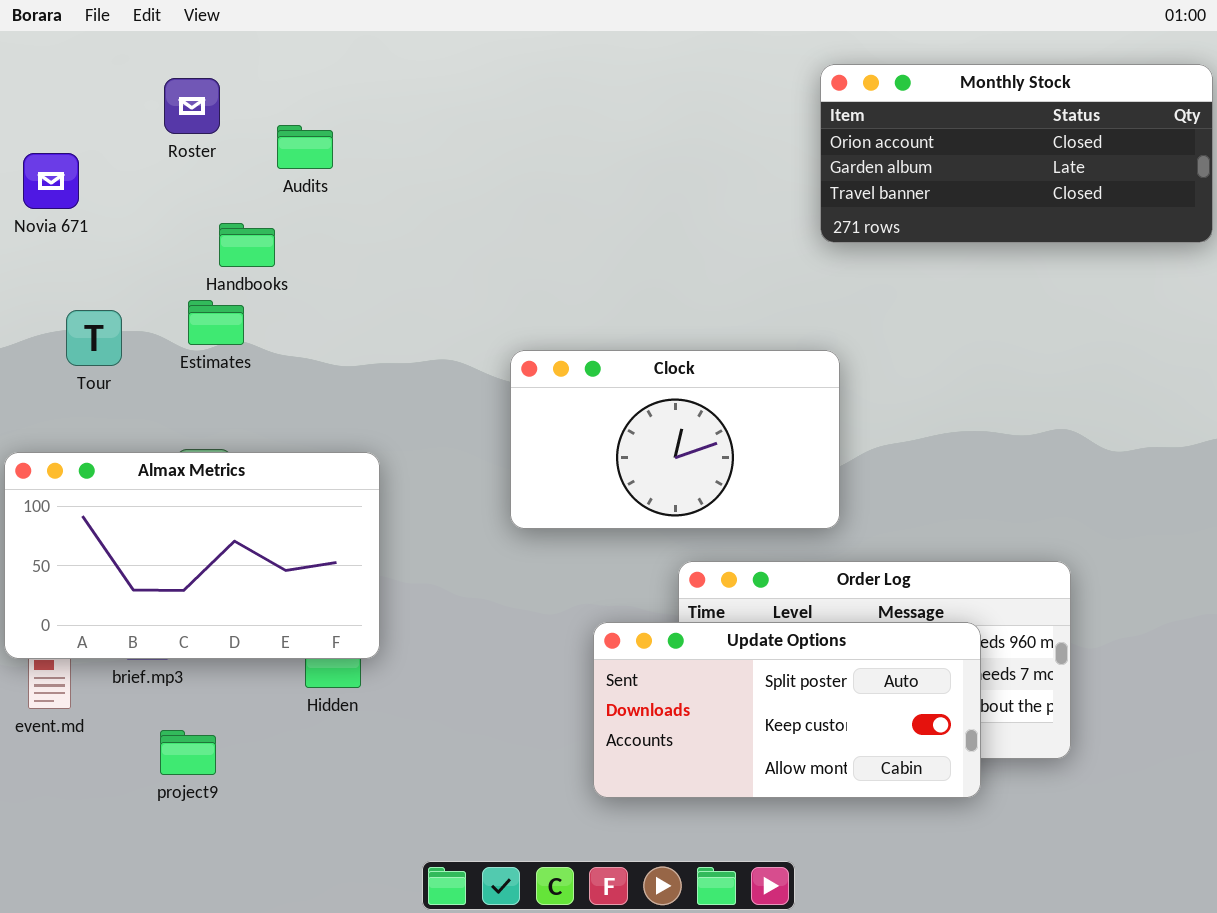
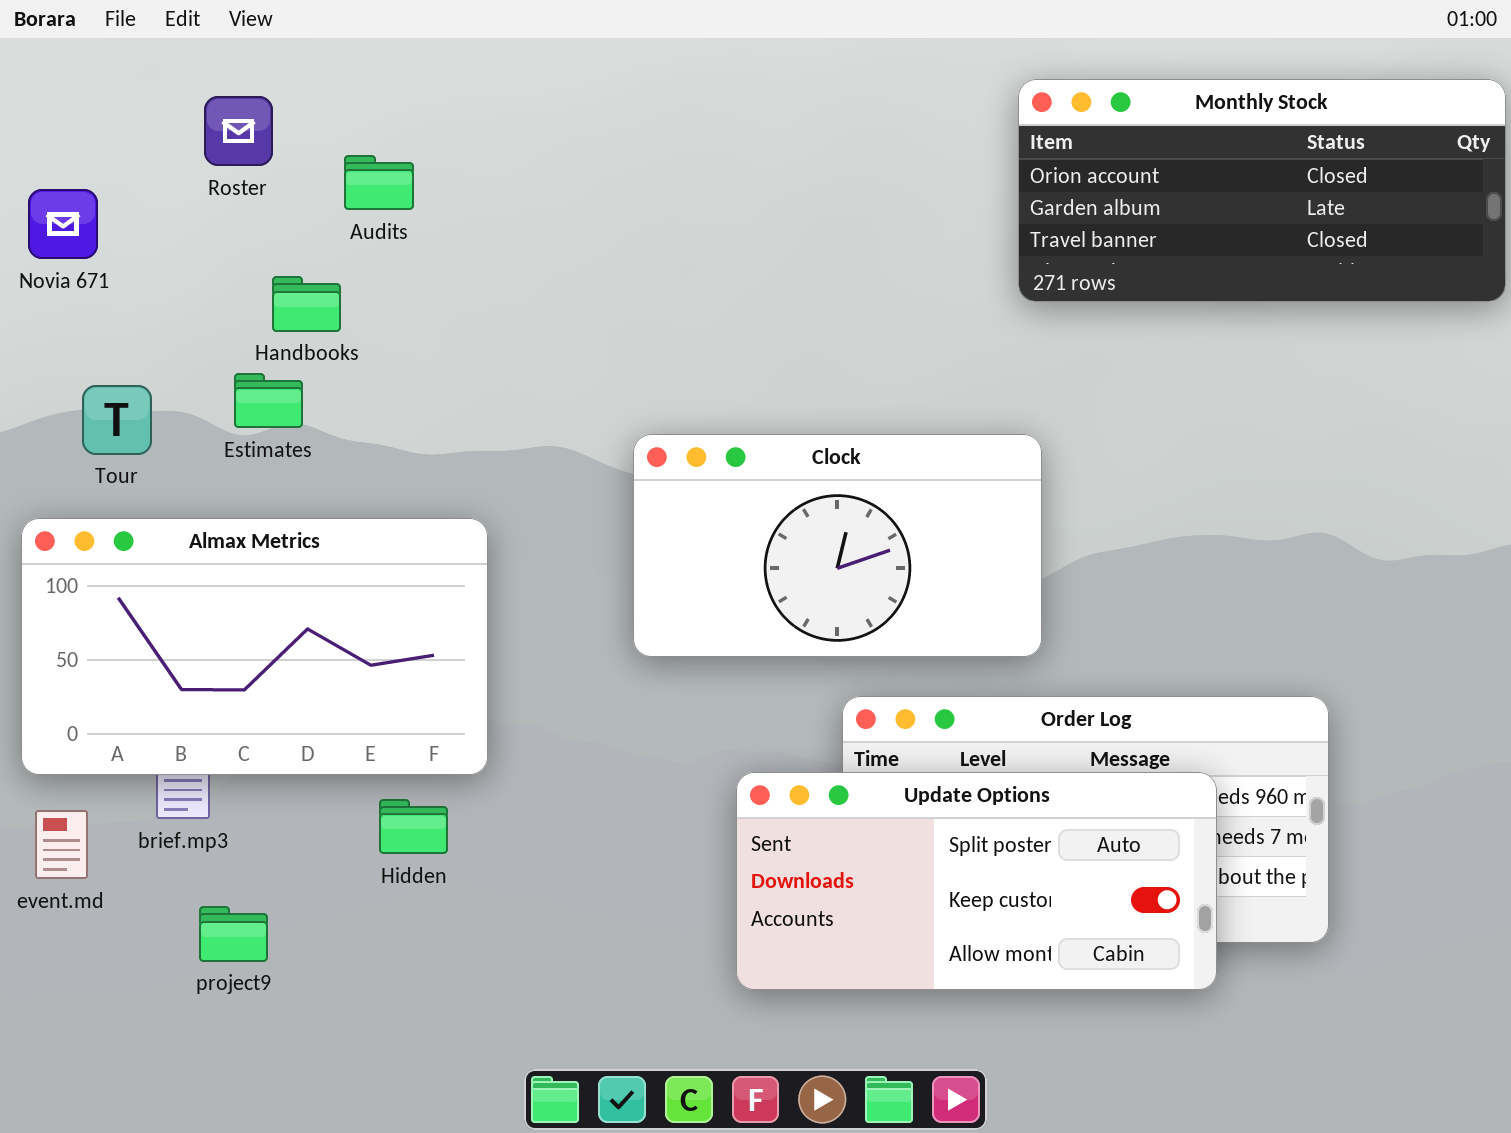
Almax Metrics: [4,452,380,659] -> [21,518,488,775], moved

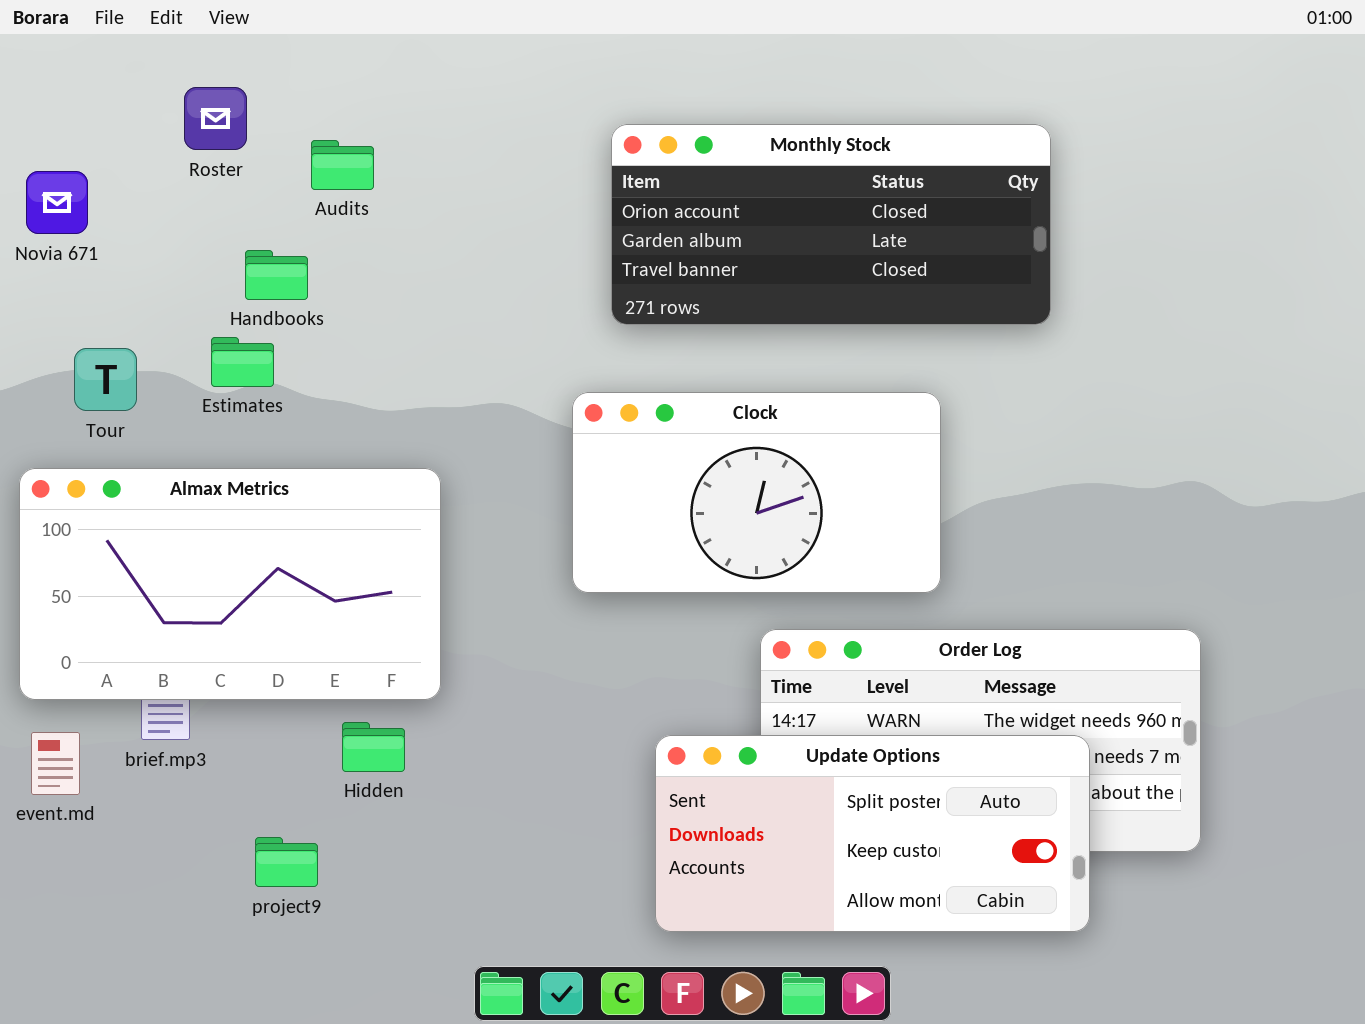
Monthly Stock: [1018,79,1506,302] -> [611,124,1051,325], moved
Update Options: [736,772,1217,990] -> [655,735,1090,932], moved
project9: [199,906,268,962] -> [255,837,318,887], moved

